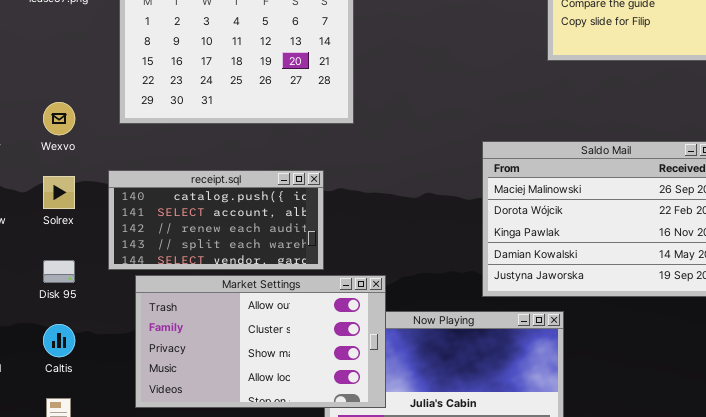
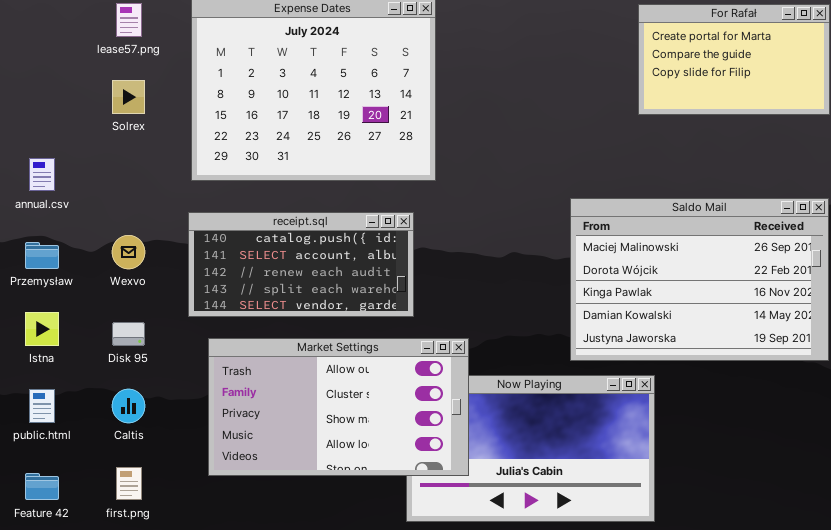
Wexvo: [43,102,75,135] -> [112,235,145,269], moved
receipt.sql: [108,170,324,270] -> [188,212,414,317], moved
Solrex: [43,176,75,209] -> [112,80,145,114], moved

